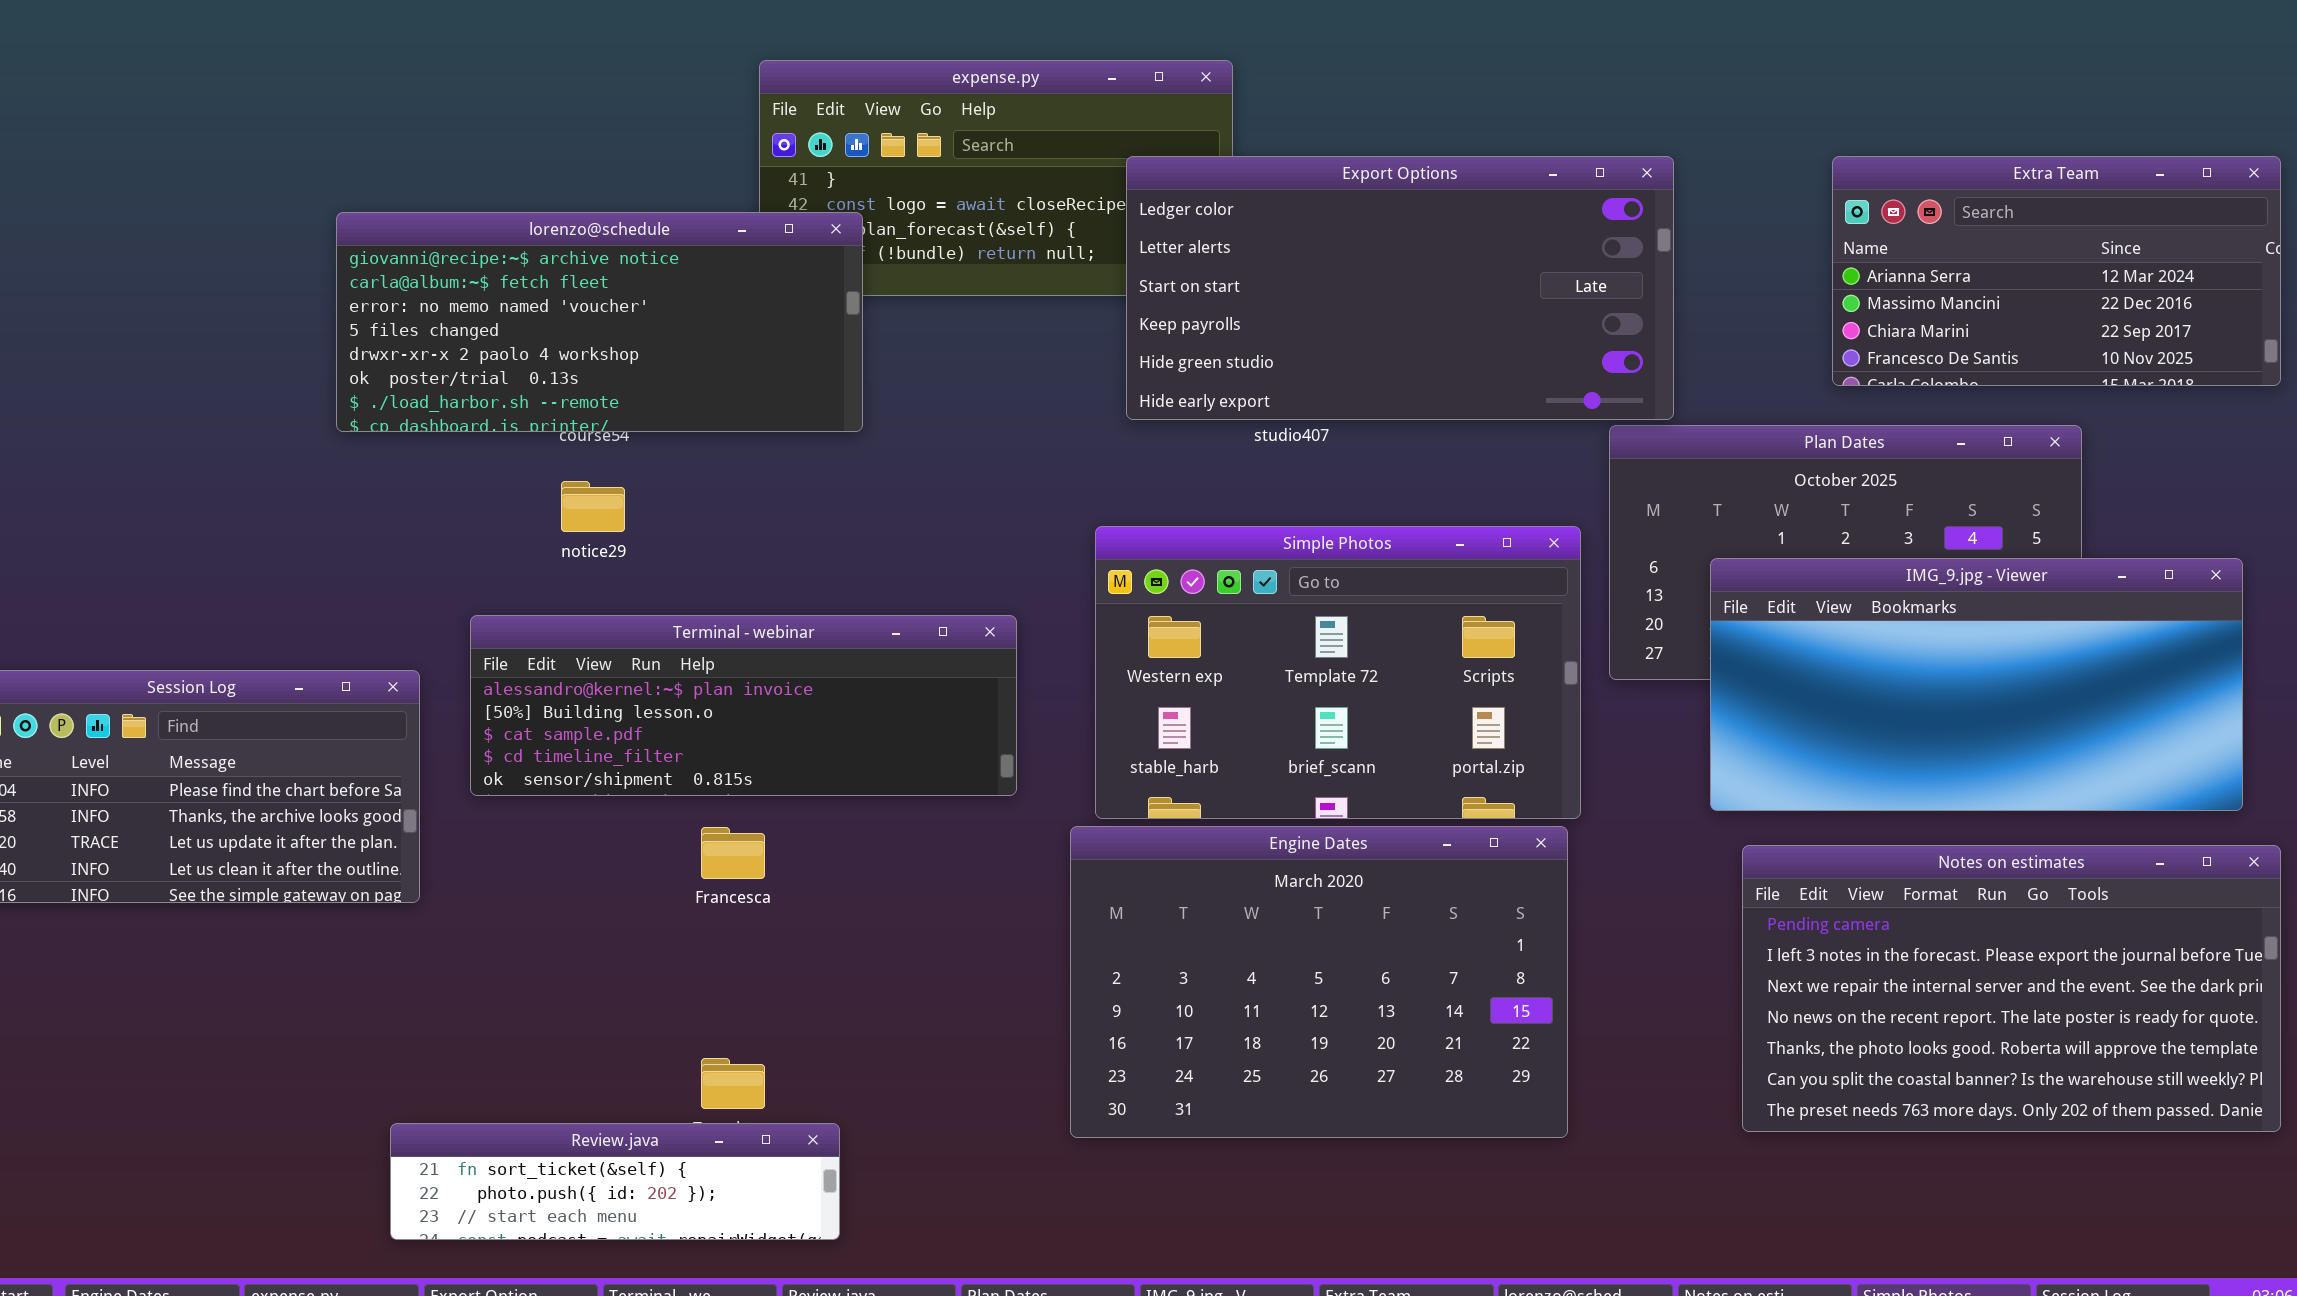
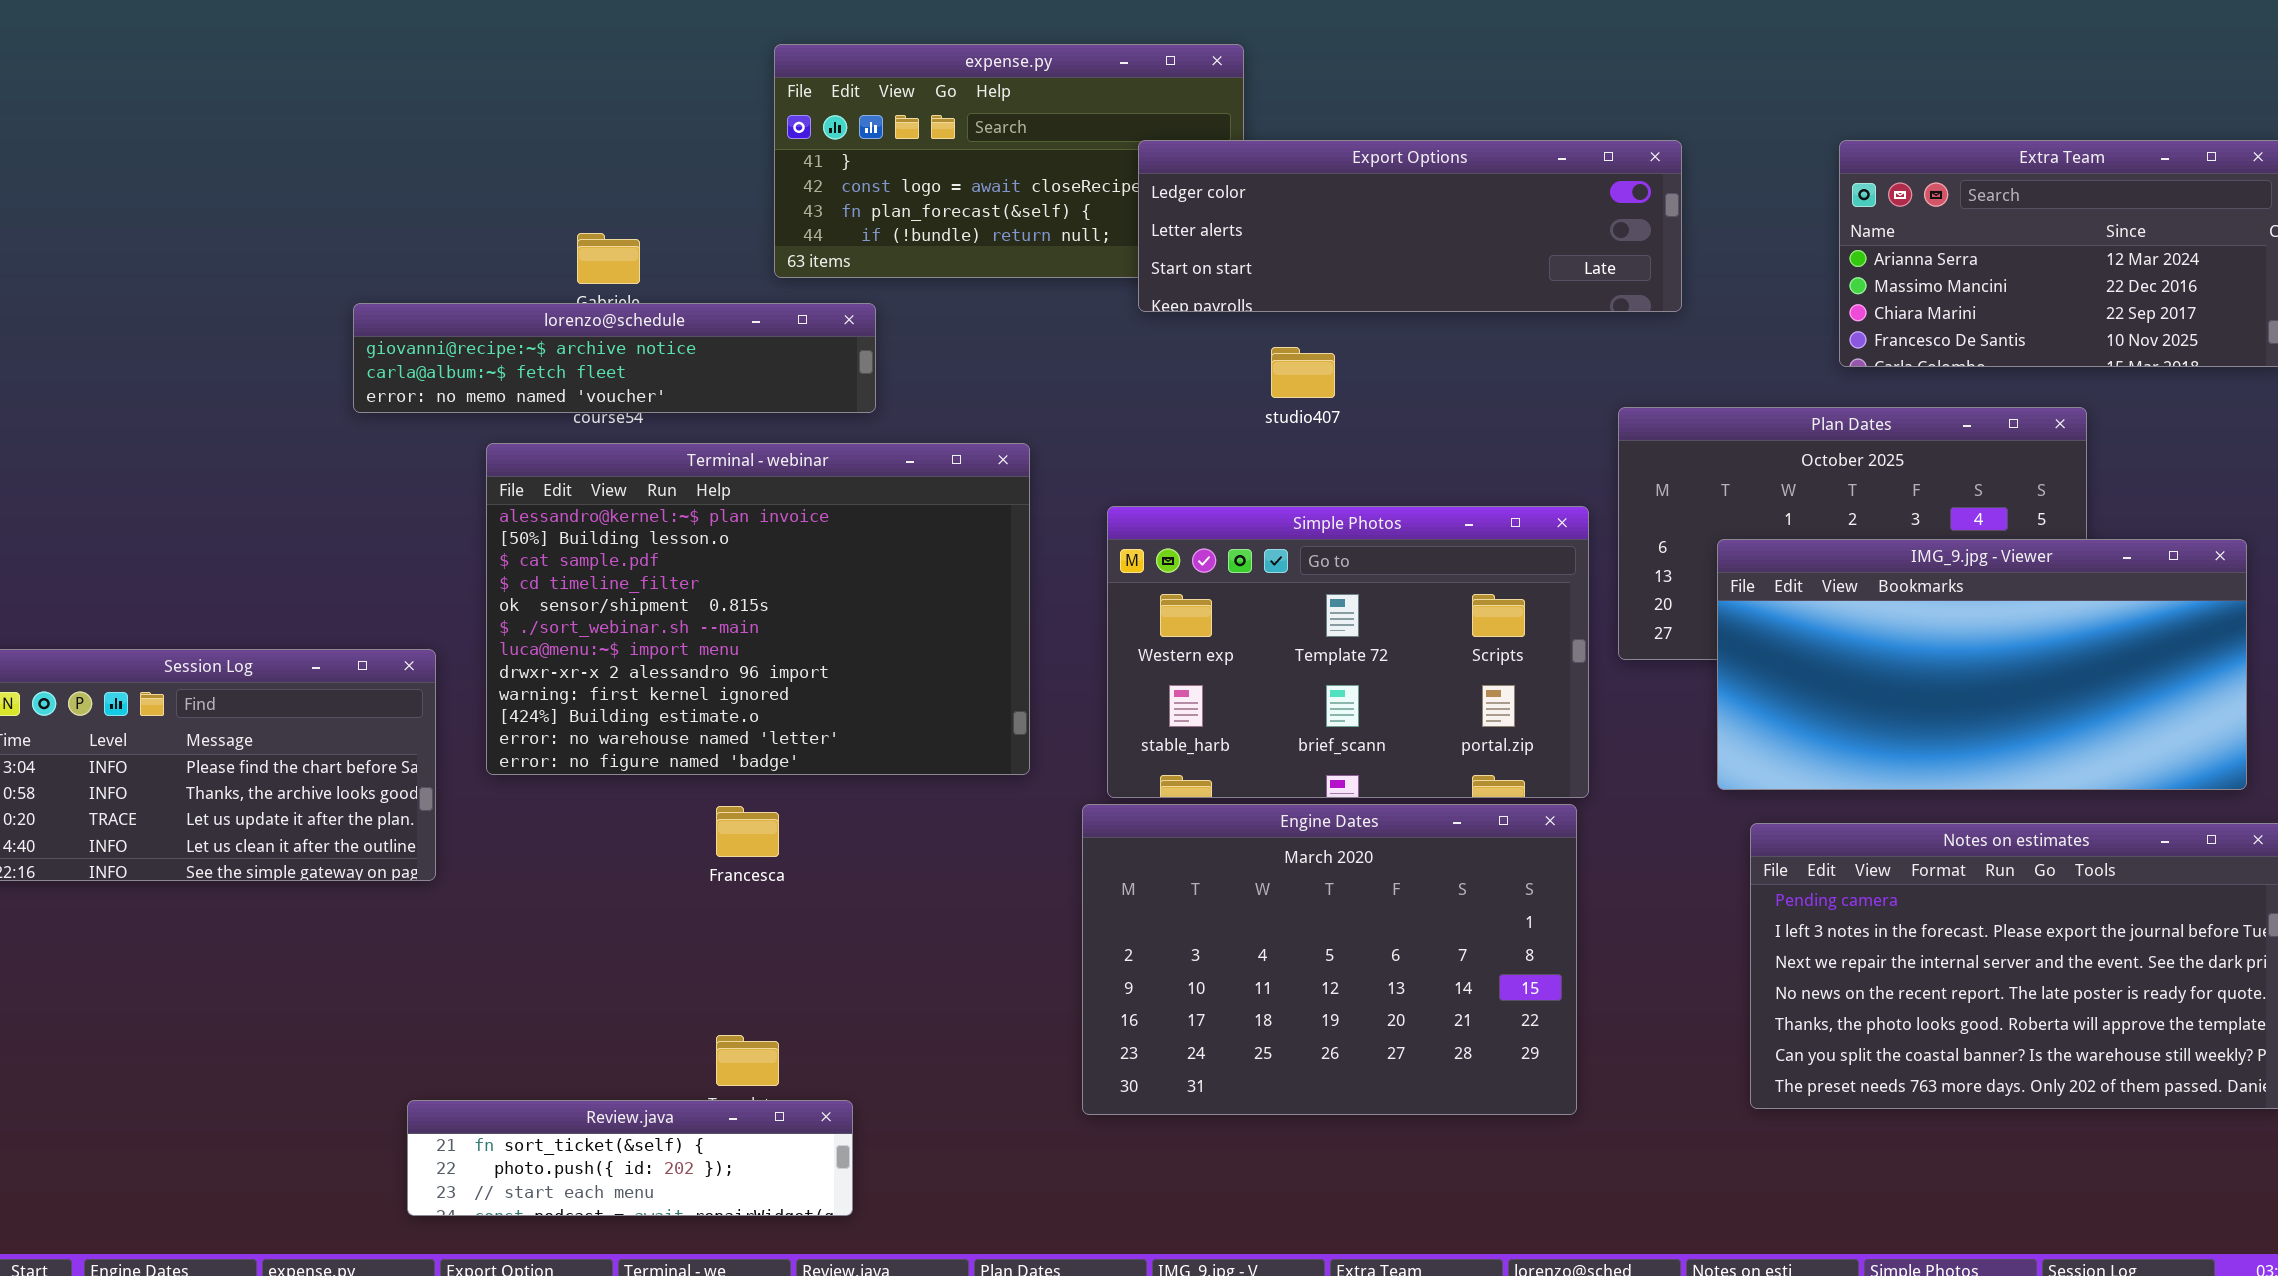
Export Options: [1126,156,1674,420] -> [1138,140,1682,312], resized
lorenzo@schedule: [336,212,863,432] -> [353,303,876,413], resized
Terminal - webinar: [470,615,1017,796] -> [486,443,1030,775], resized

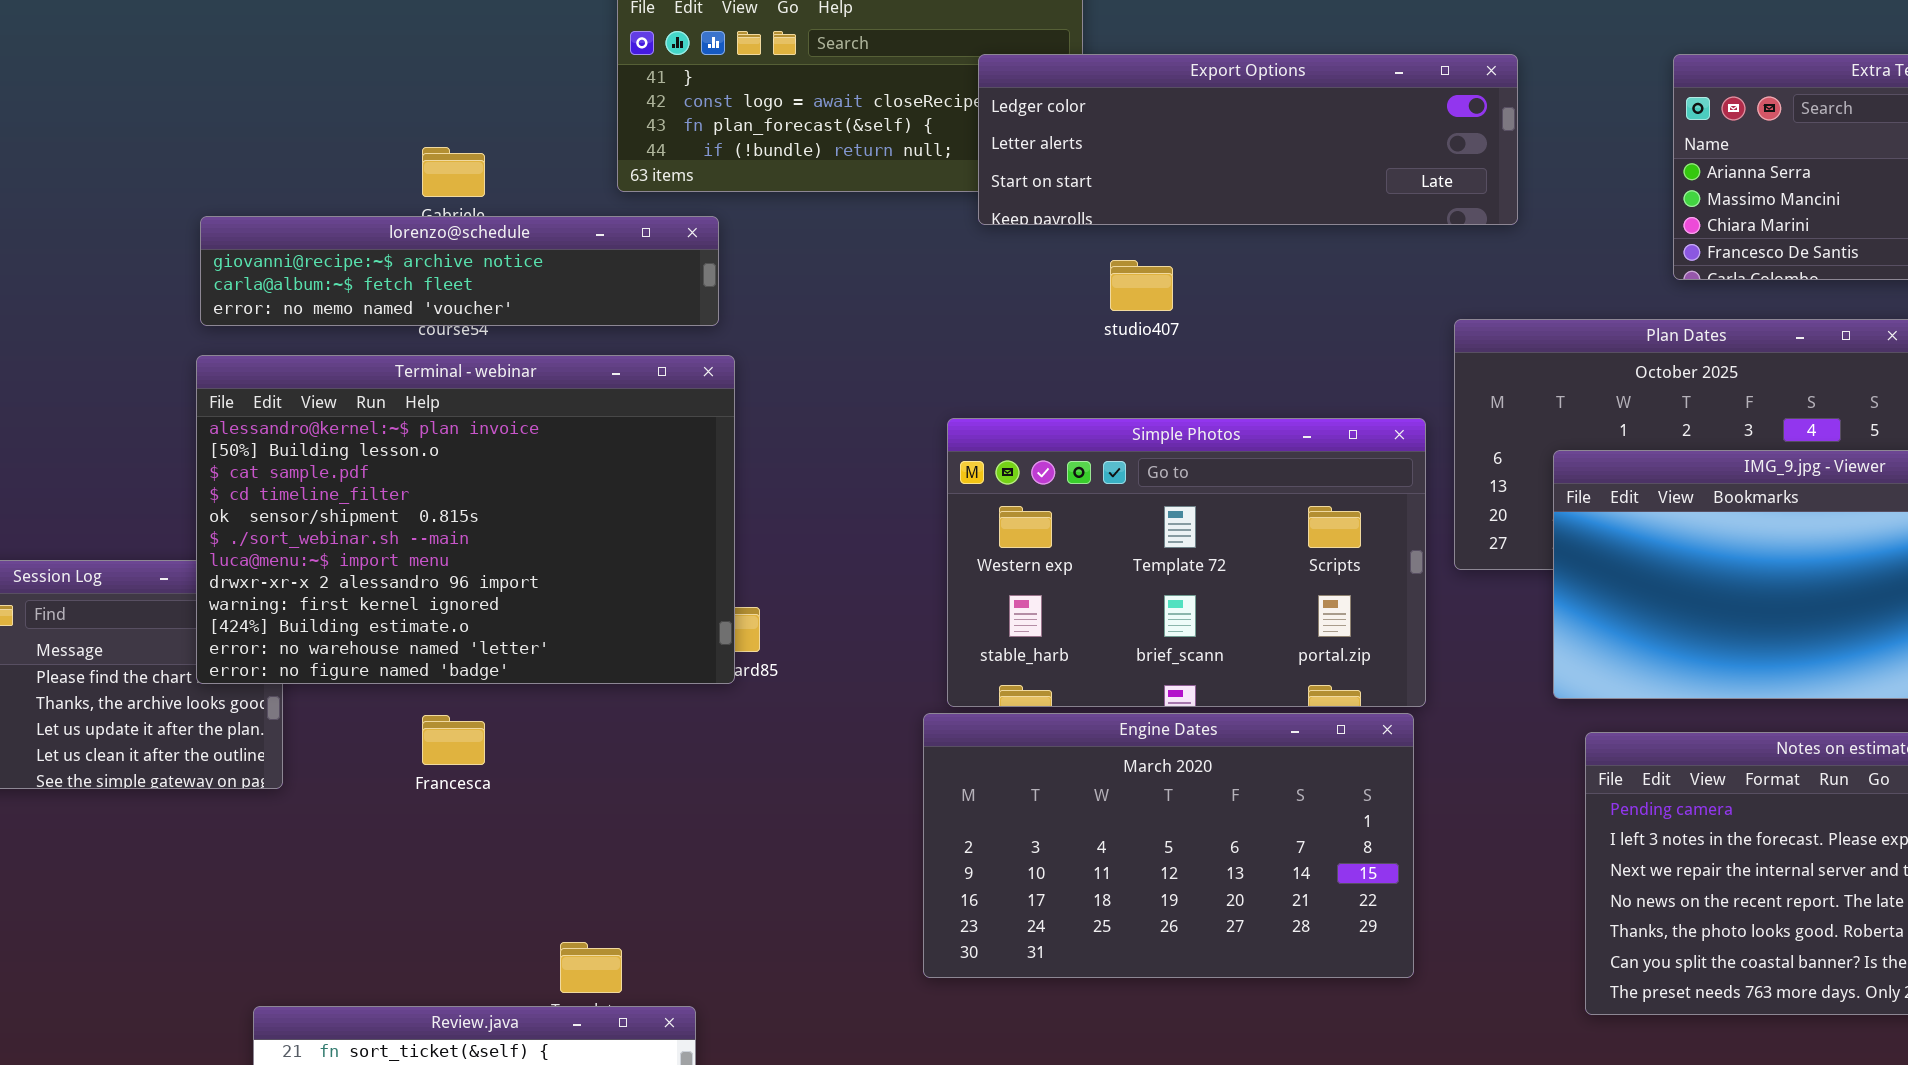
Terminal - webinar: [486,443,1030,775] -> [196,355,735,684], moved
Engine Dates: [1082,804,1577,1115] -> [923,713,1414,978], resized
Francesca: [716,806,779,857] -> [422,715,485,765], moved

